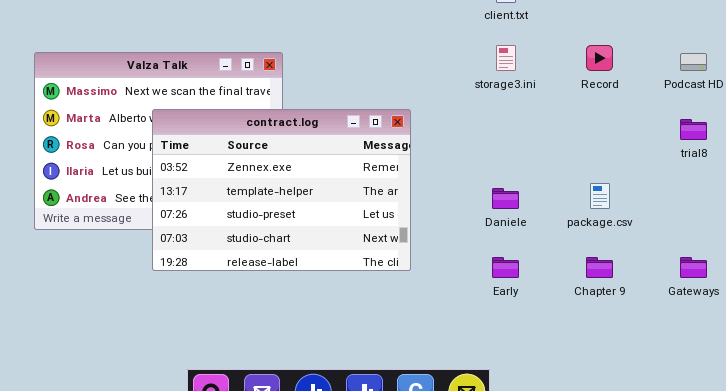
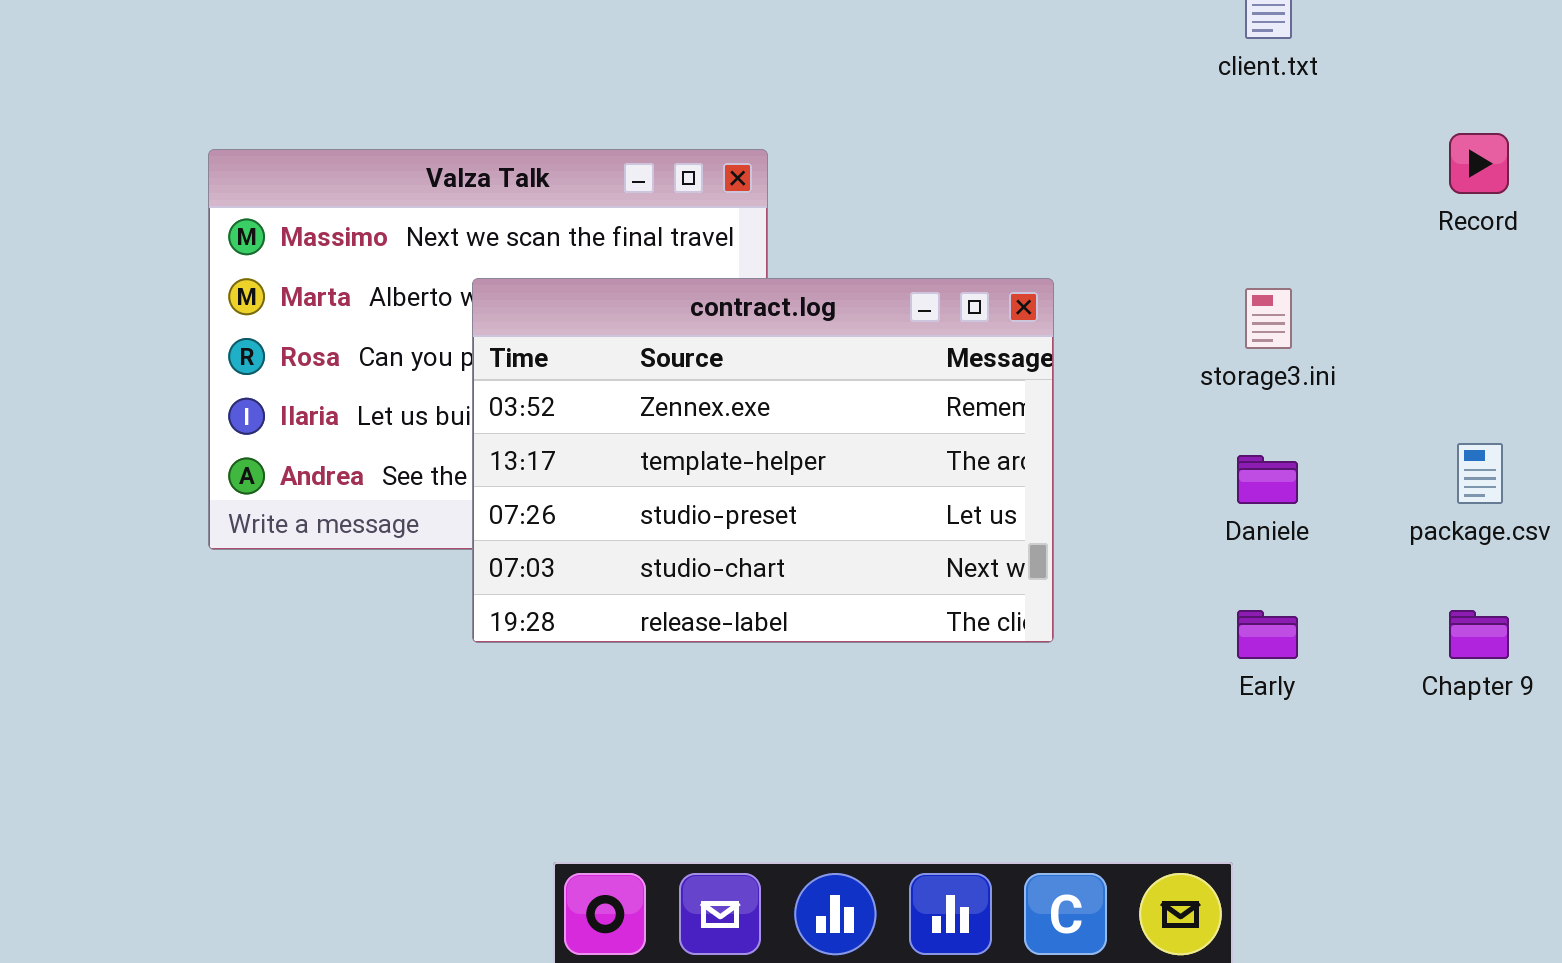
storage3.ini: [496,45,516,71] -> [1245,288,1292,349], moved

